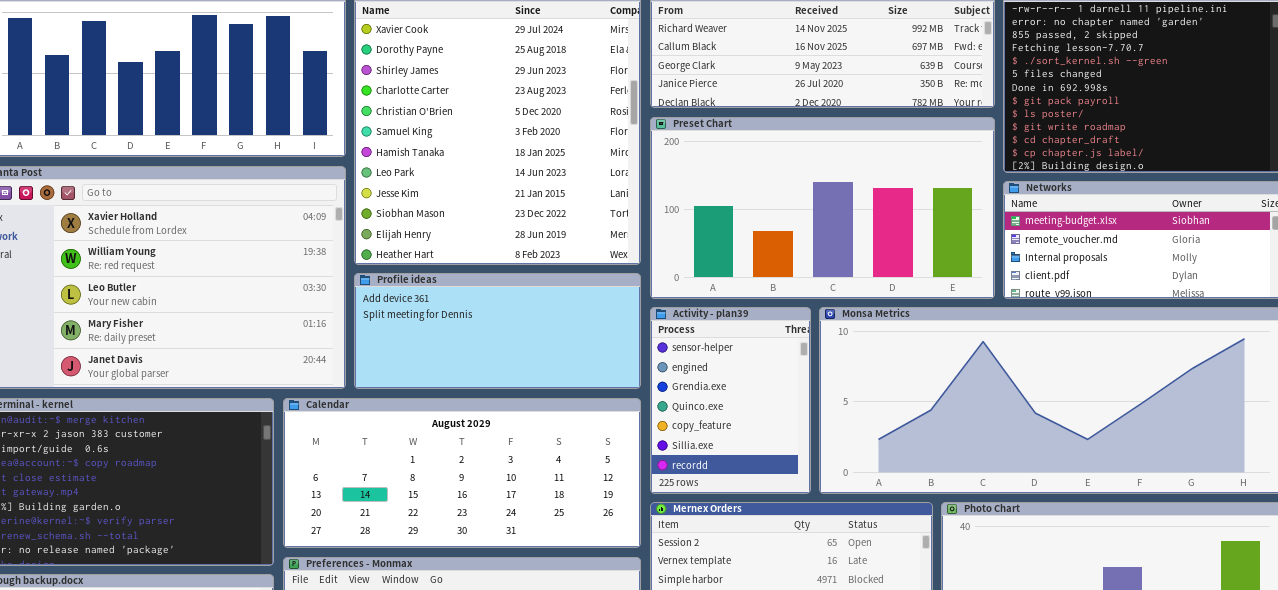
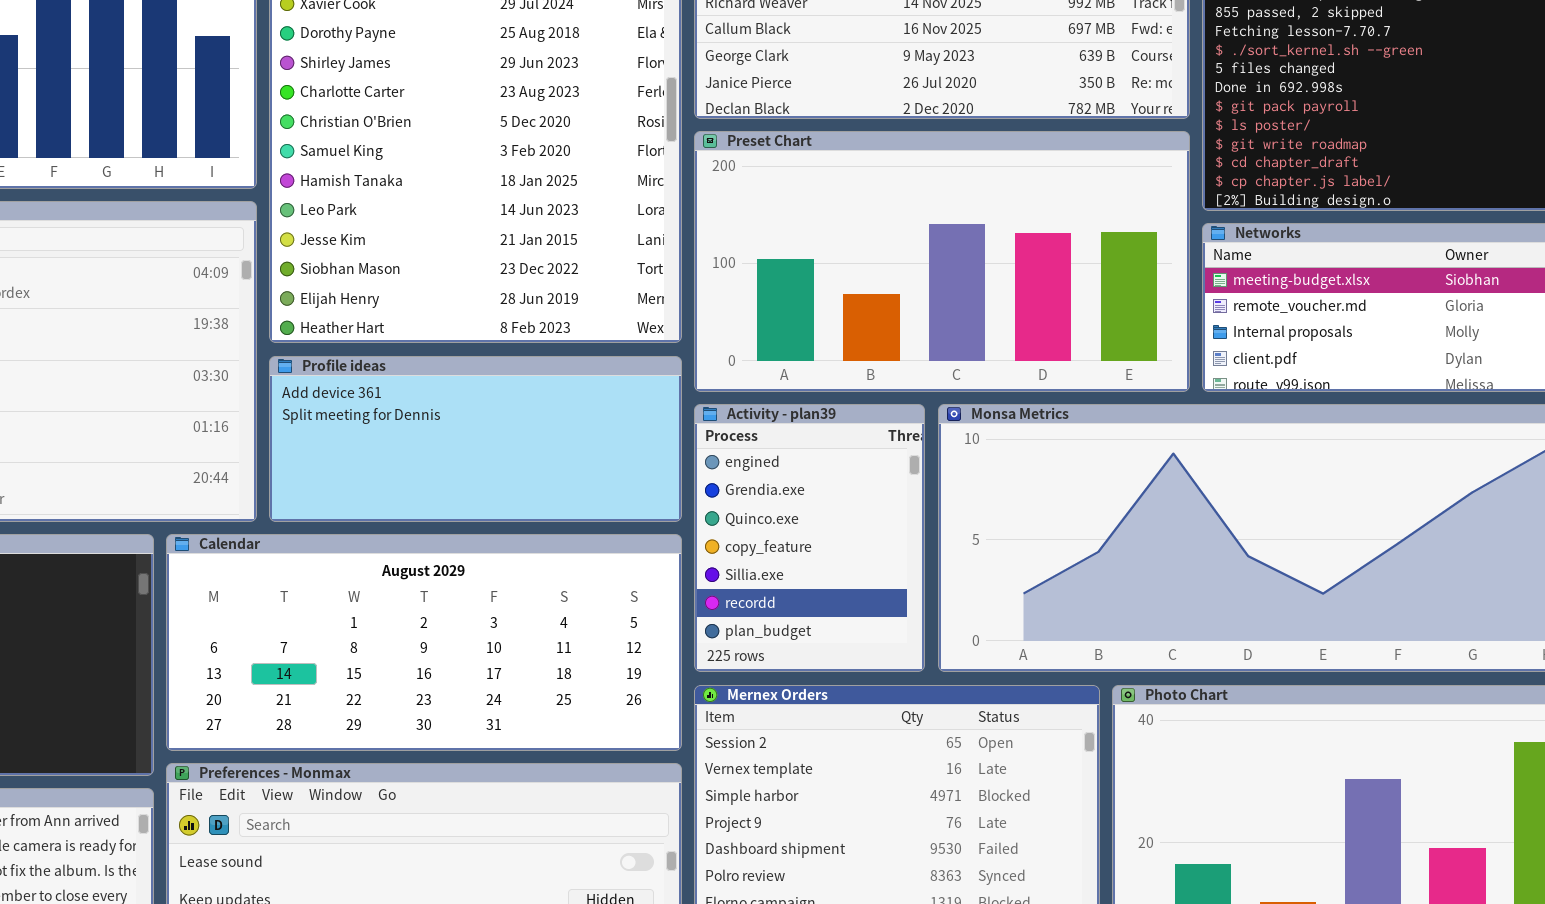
Activity - plan39: [650,307,811,494] -> [694,404,925,672], scrolled down 1 row

